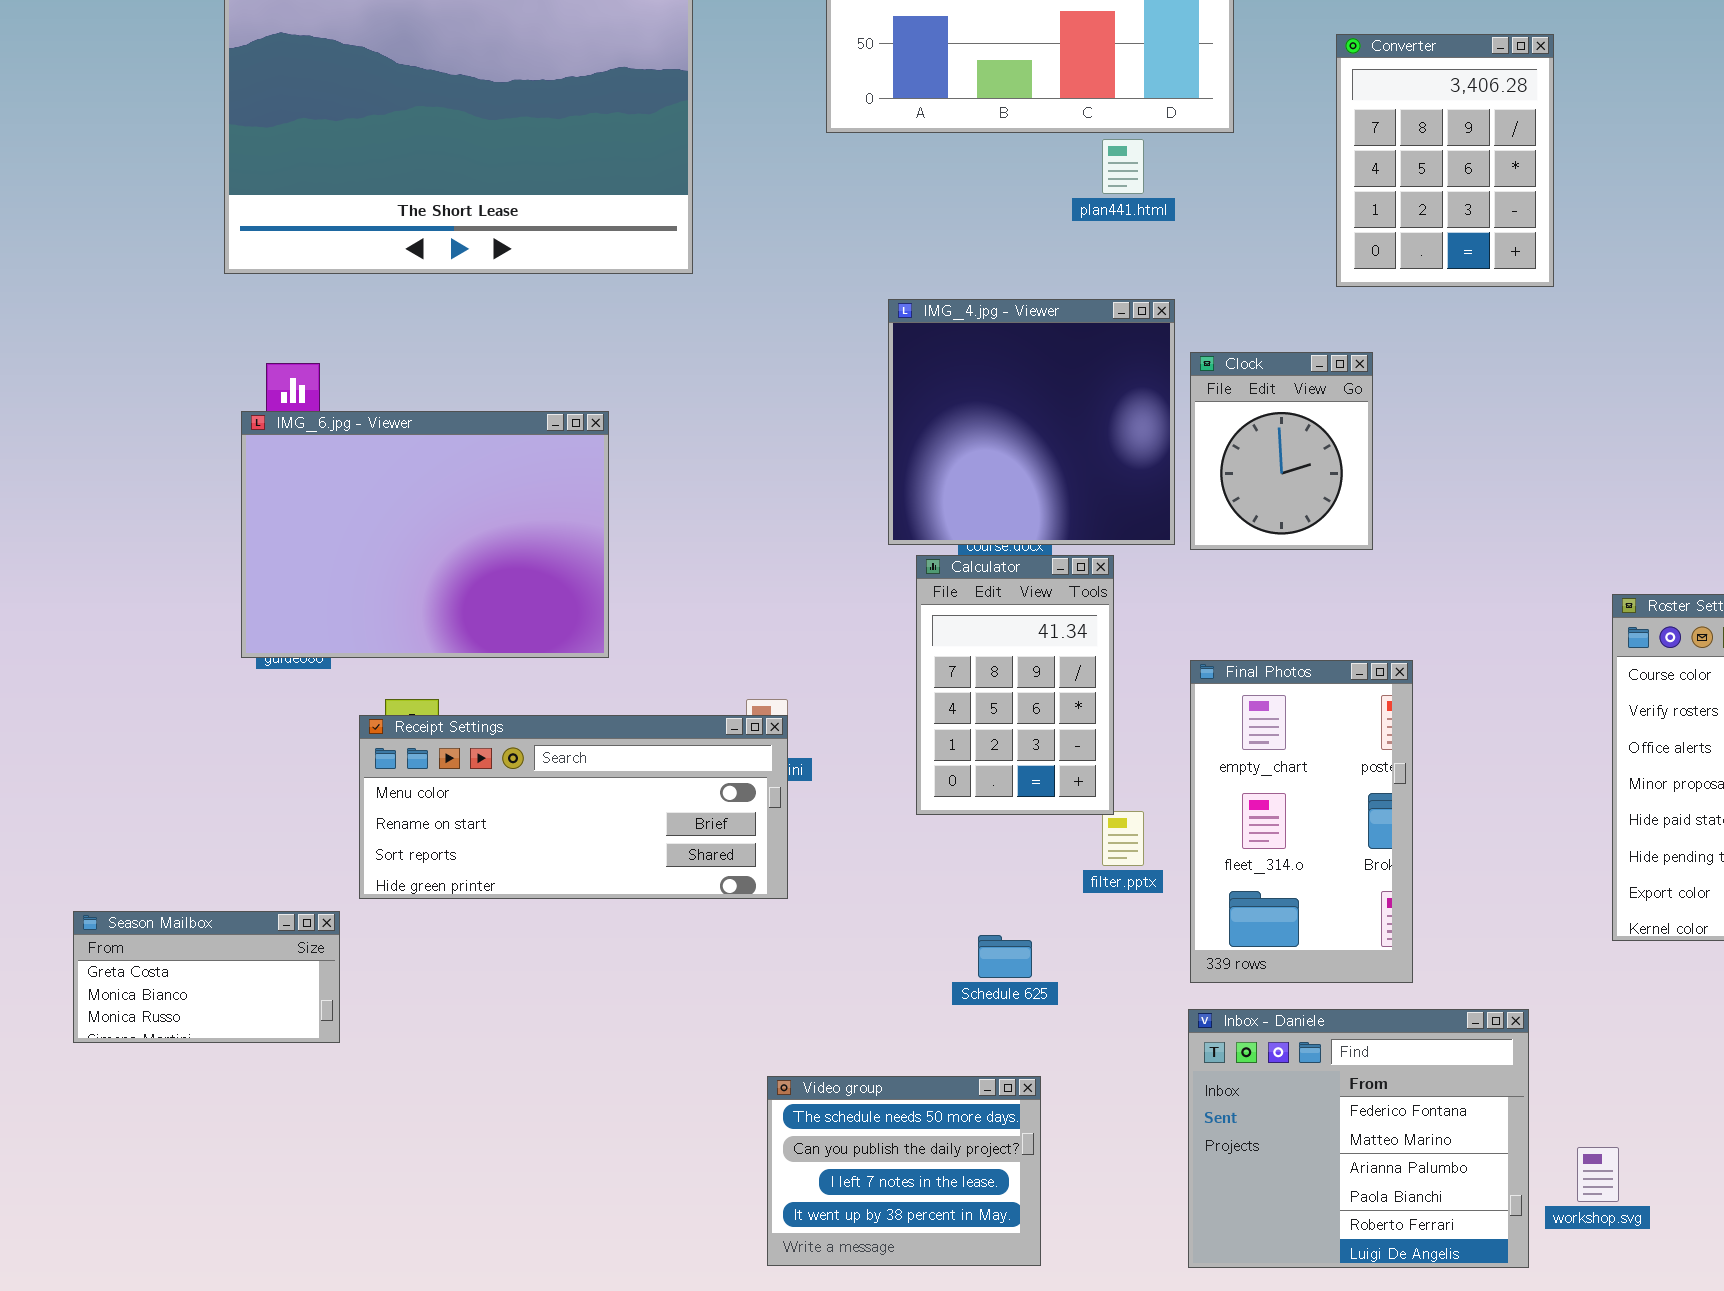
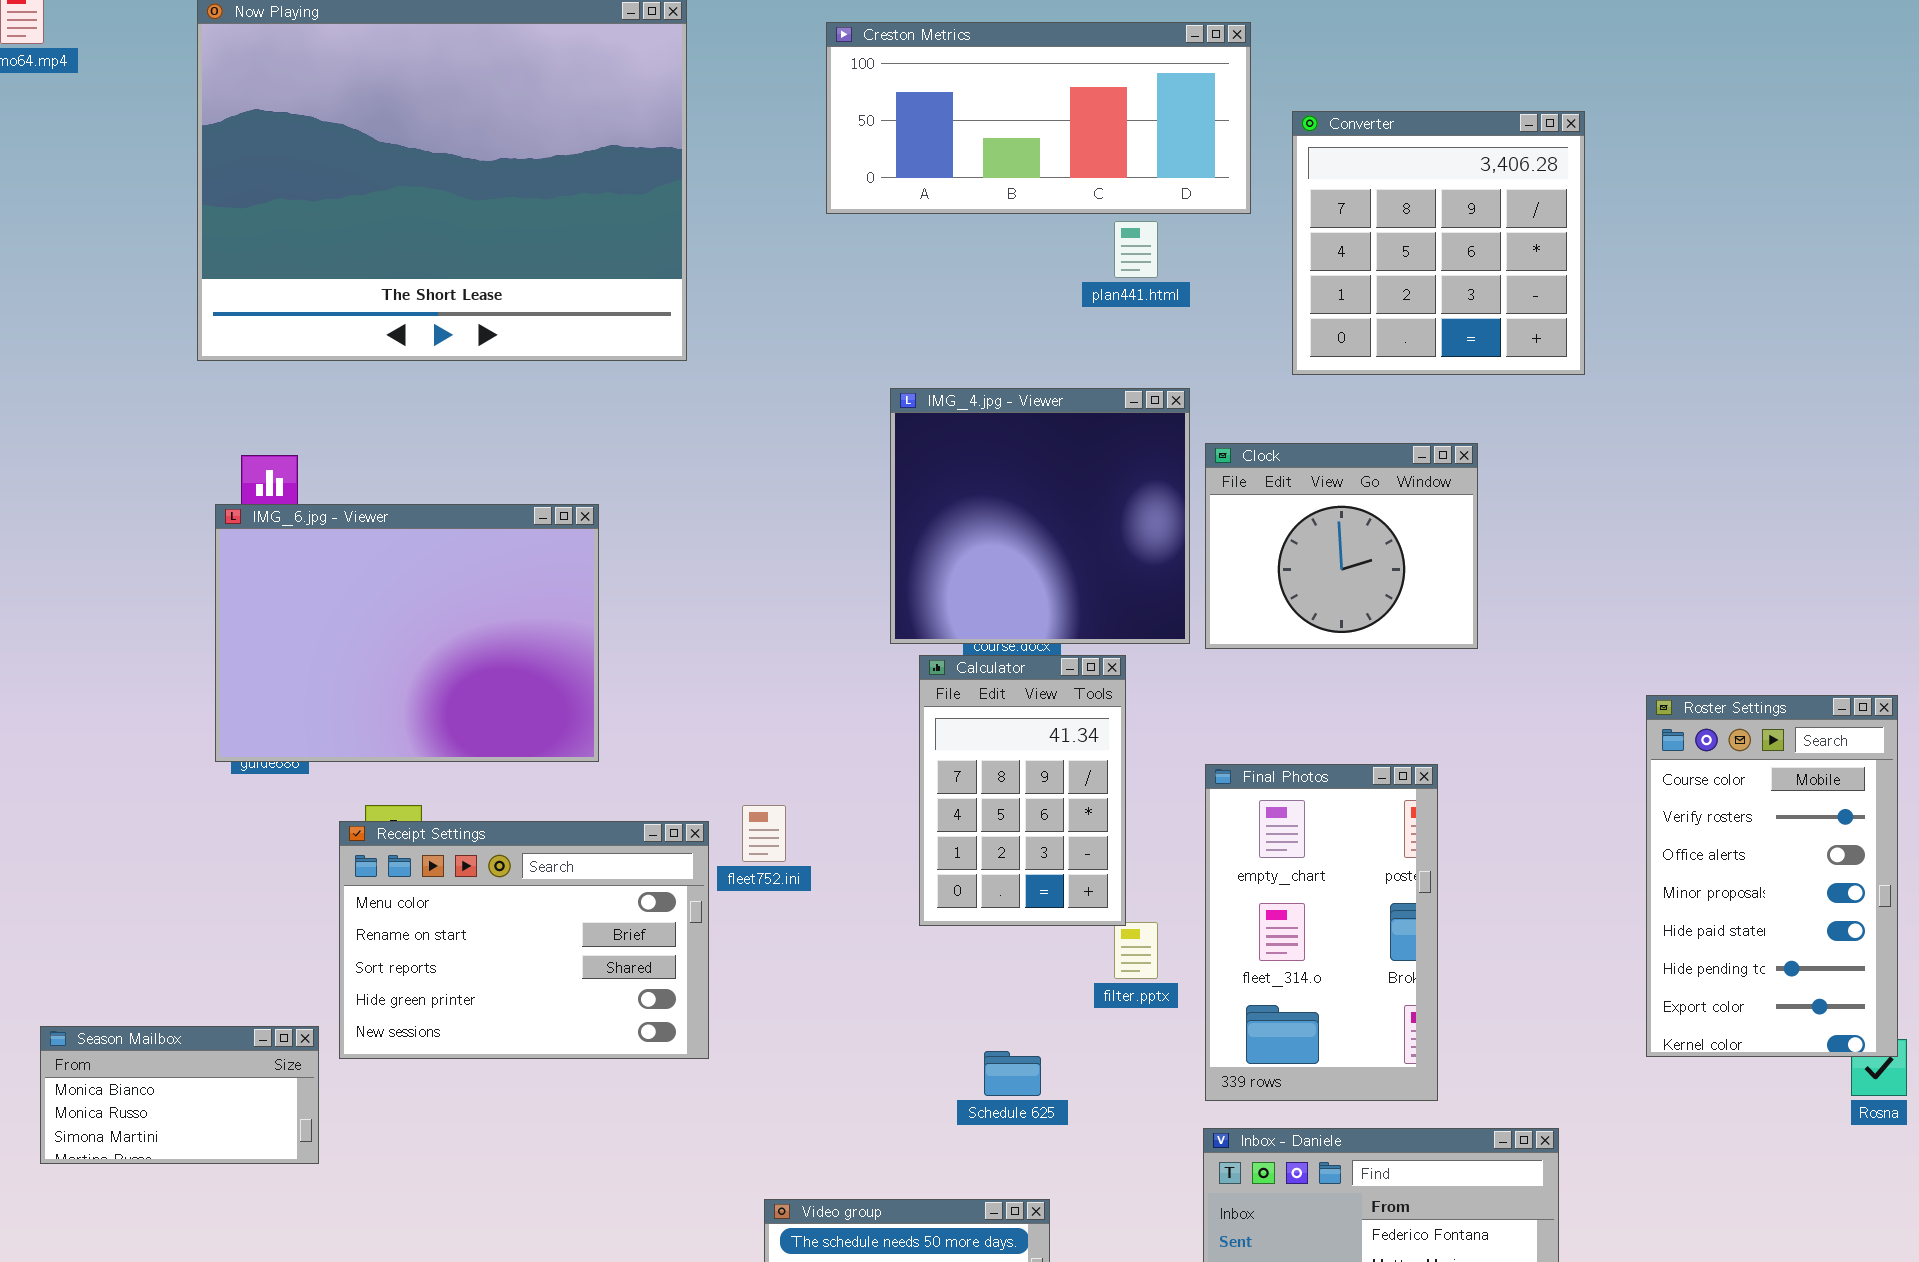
Converter: [1336,34,1554,287] -> [1292,111,1585,375], resized
Clock: [1190,352,1373,550] -> [1205,443,1478,649], resized
Receipt Settings: [359,715,788,899] -> [339,821,709,1059], resized
Season Mailbox: [73,911,340,1043] -> [40,1026,319,1164], scrolled down 1 row

